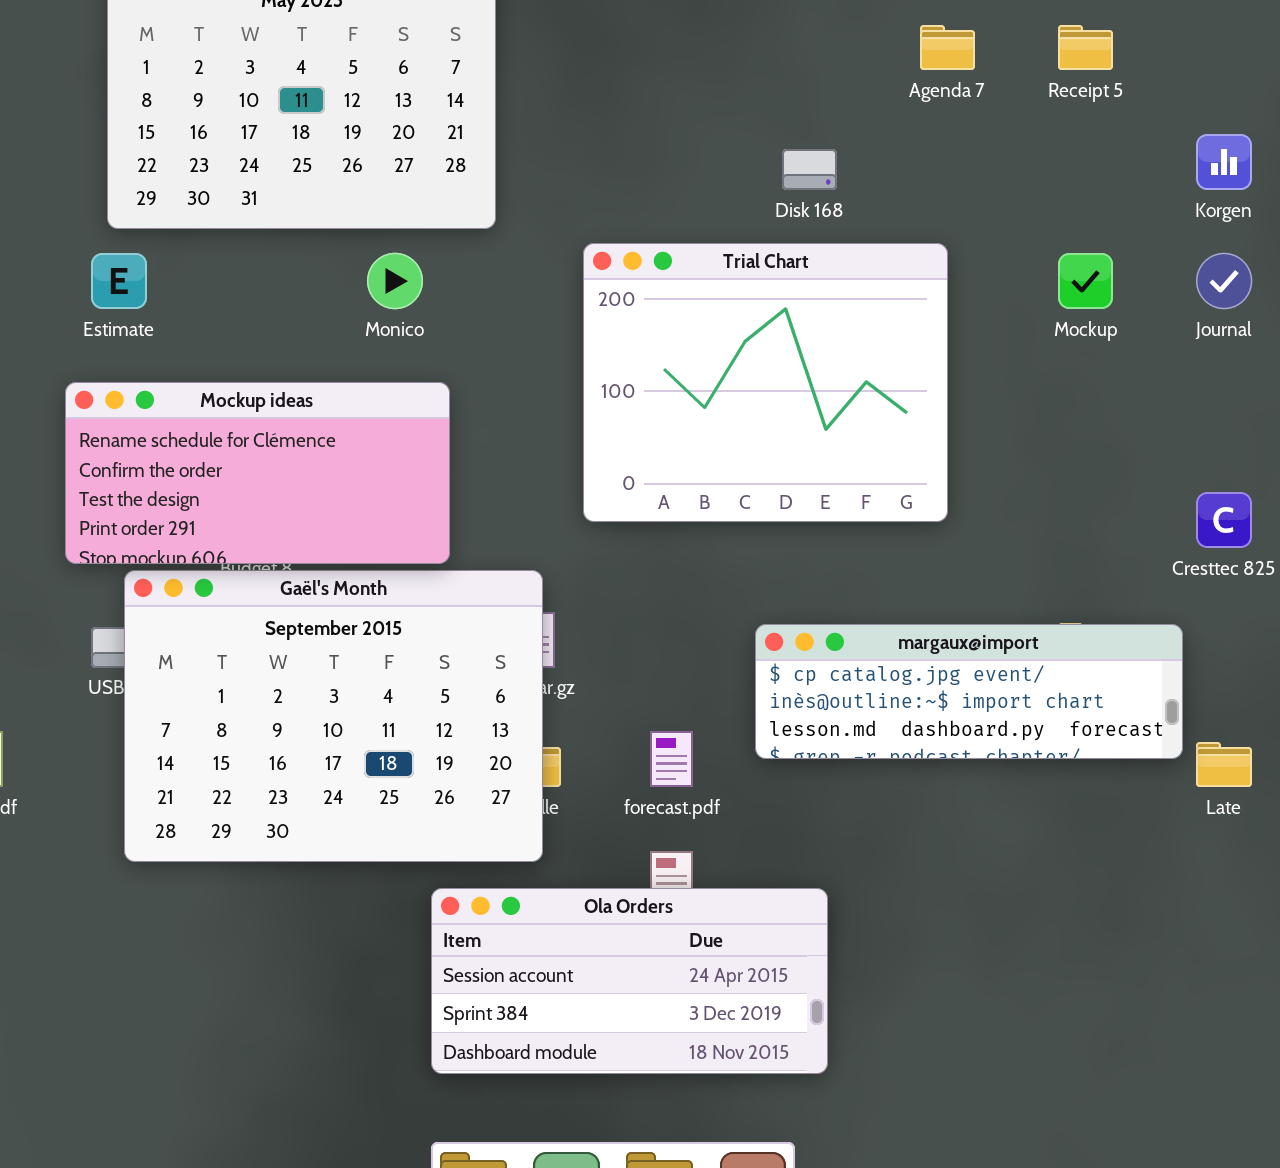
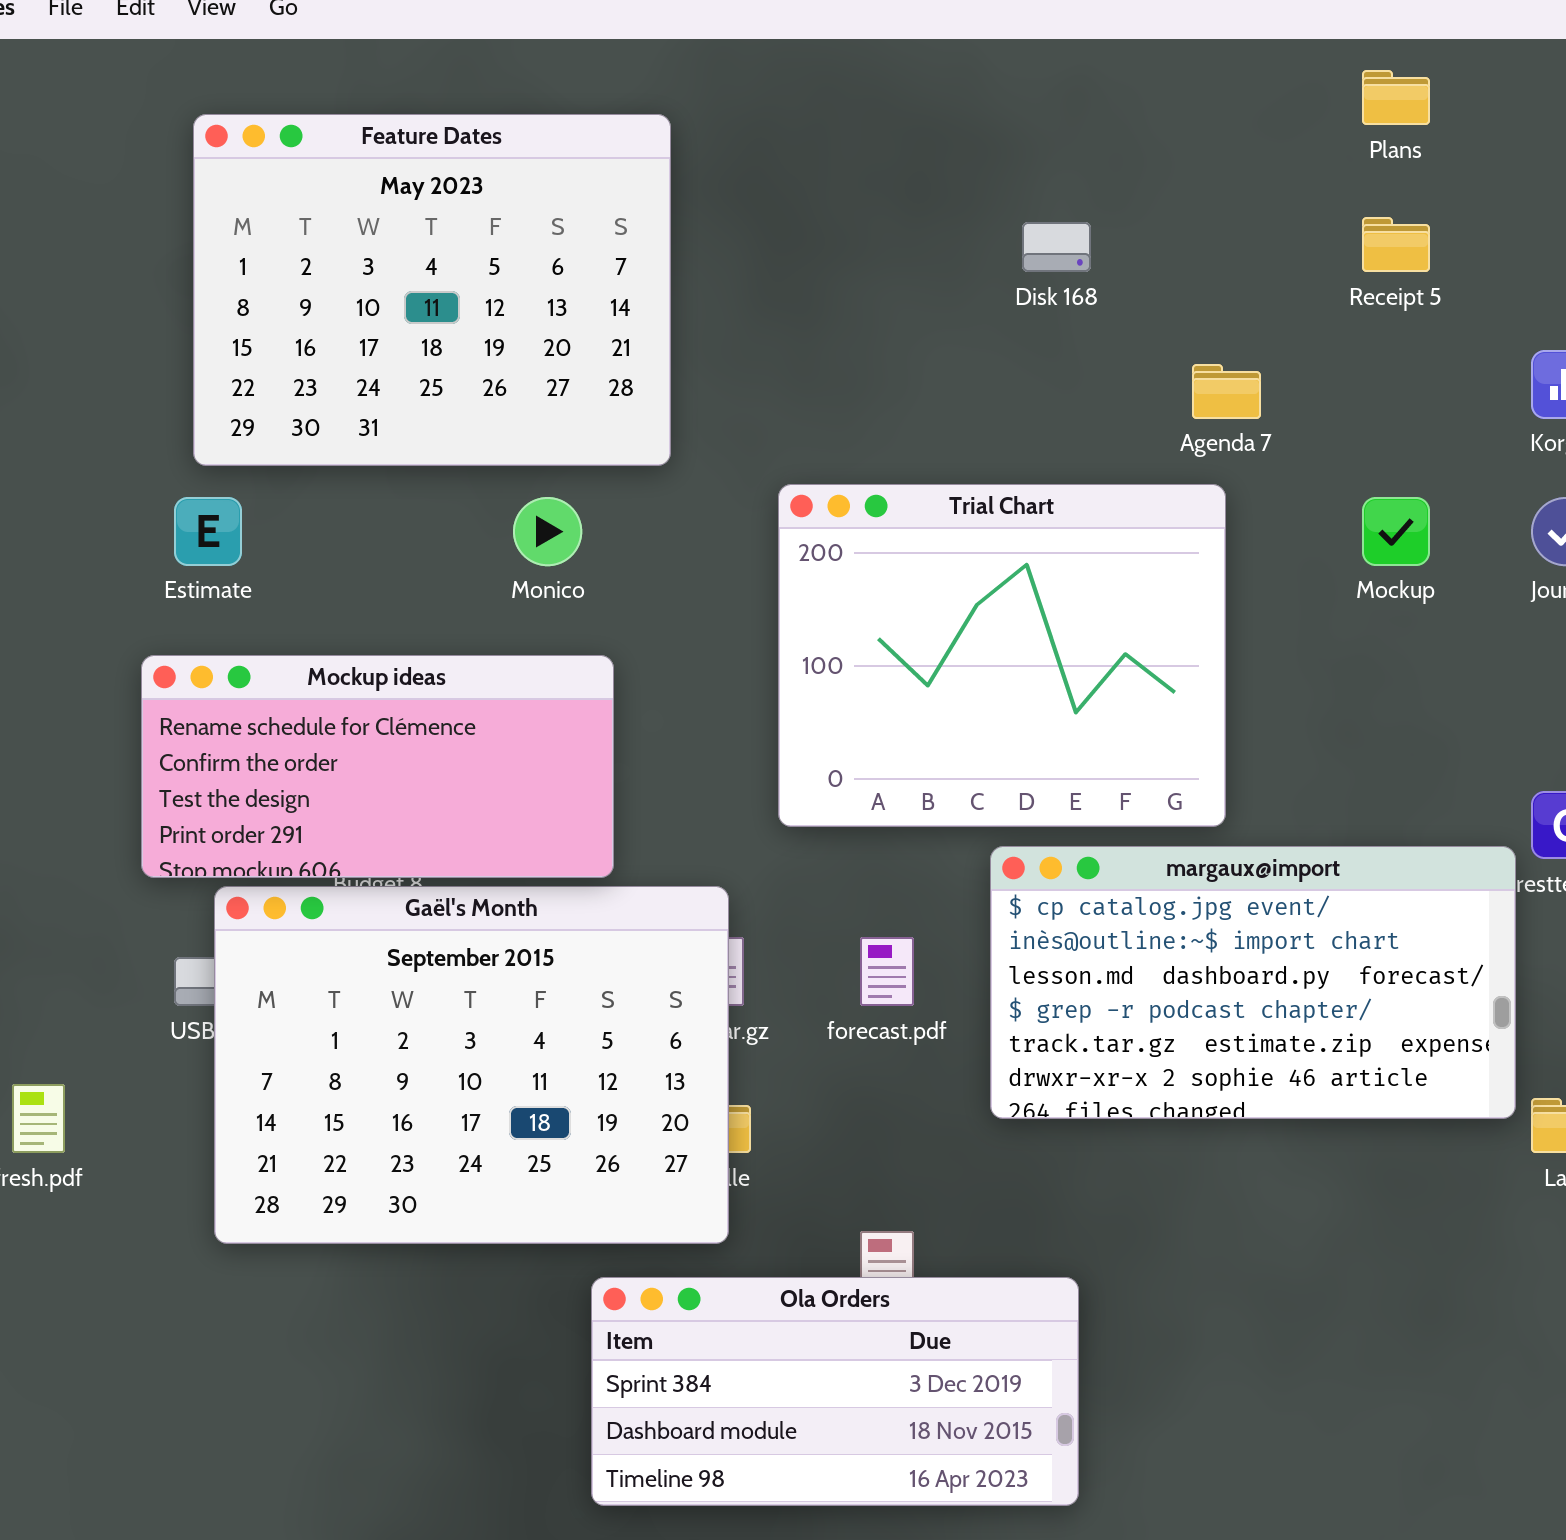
Agenda 7: [920,25,975,70] -> [1192,364,1261,419], moved
Disk 168: [782,149,837,190] -> [1022,222,1091,272], moved
margaux@import: [755,624,1183,759] -> [990,846,1516,1119], resized
forecast.pdf: [650,731,693,787] -> [860,937,914,1006], moved
Ola Orders: [431,888,828,1074] -> [591,1277,1079,1506], scrolled down 1 row

